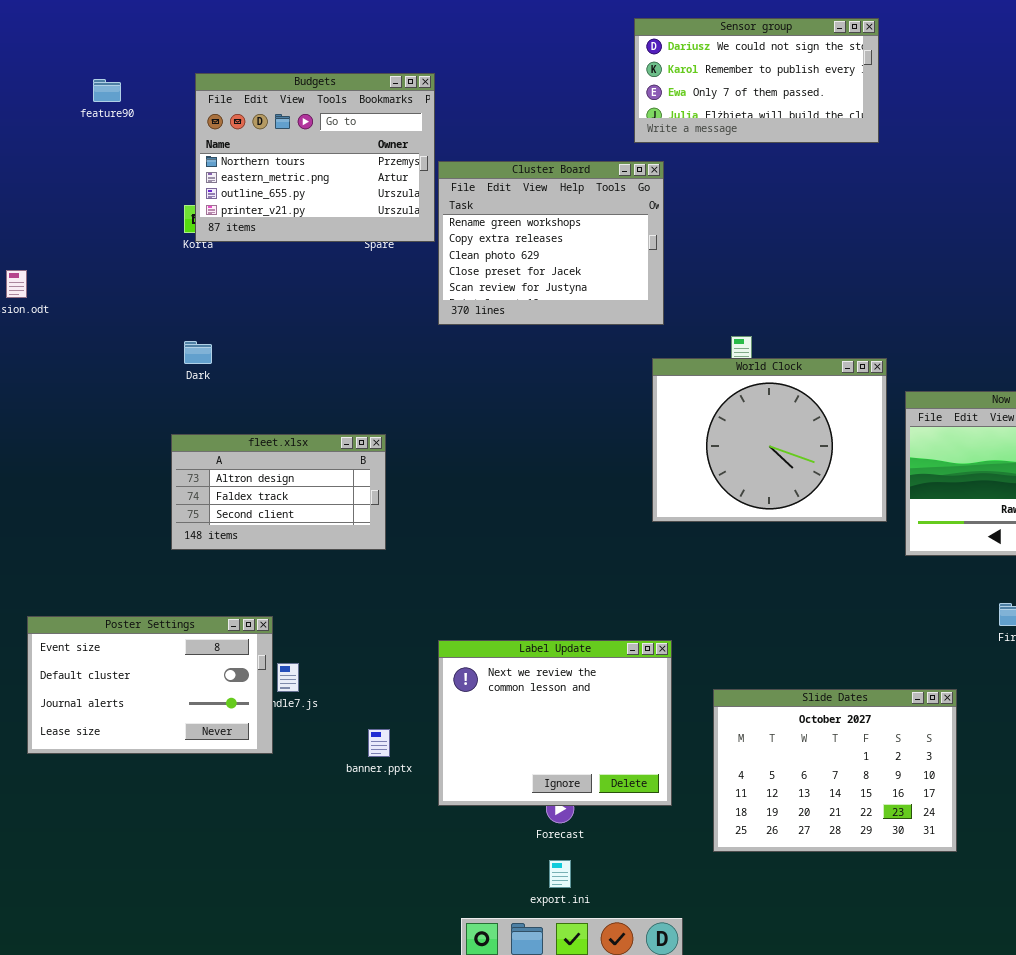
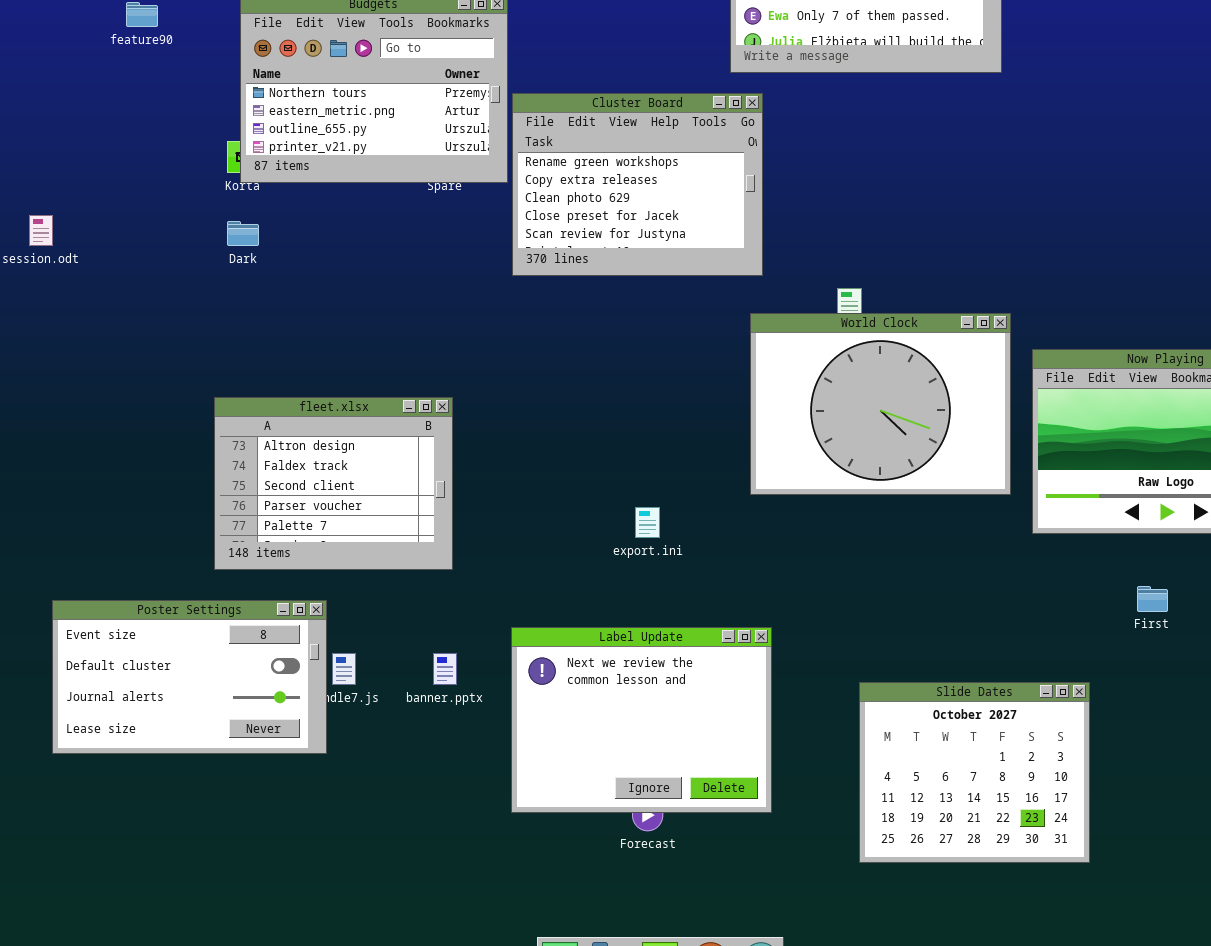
Dark: [184,341,212,364] -> [227,221,259,246], moved
fleet.xlsx: [171,434,386,550] -> [214,397,453,570], resized
Slide Dates: [713,689,957,852] -> [859,682,1090,863], resized
banner.pptx: [368,729,390,757] -> [433,653,457,685], moved
export.ini: [549,860,571,888] -> [635,507,660,538], moved

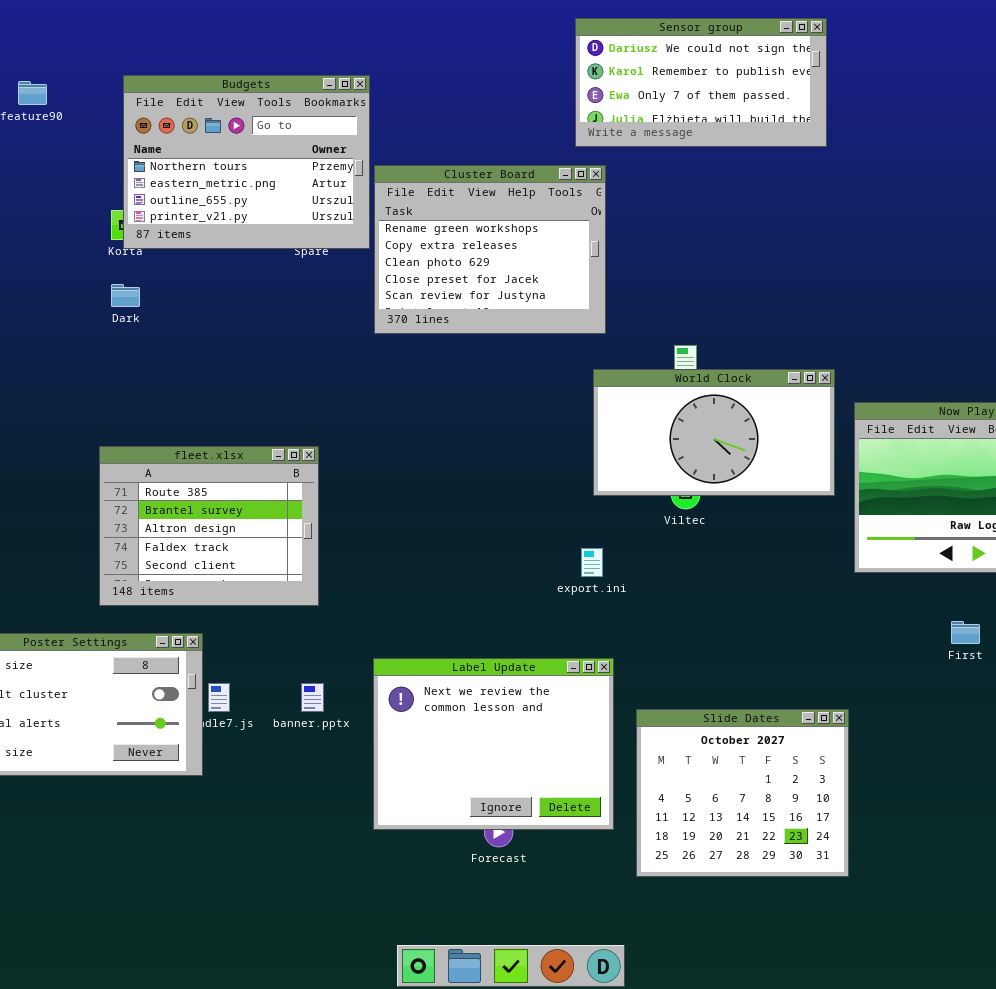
World Clock: [750,313,1011,495] -> [593,369,835,496], resized
fleet.xlsx: [214,397,453,570] -> [99,446,319,606], scrolled up 2 rows
export.ini: [635,507,660,538] -> [581,548,603,577], moved
Slide Dates: [859,682,1090,863] -> [636,709,849,877], moved

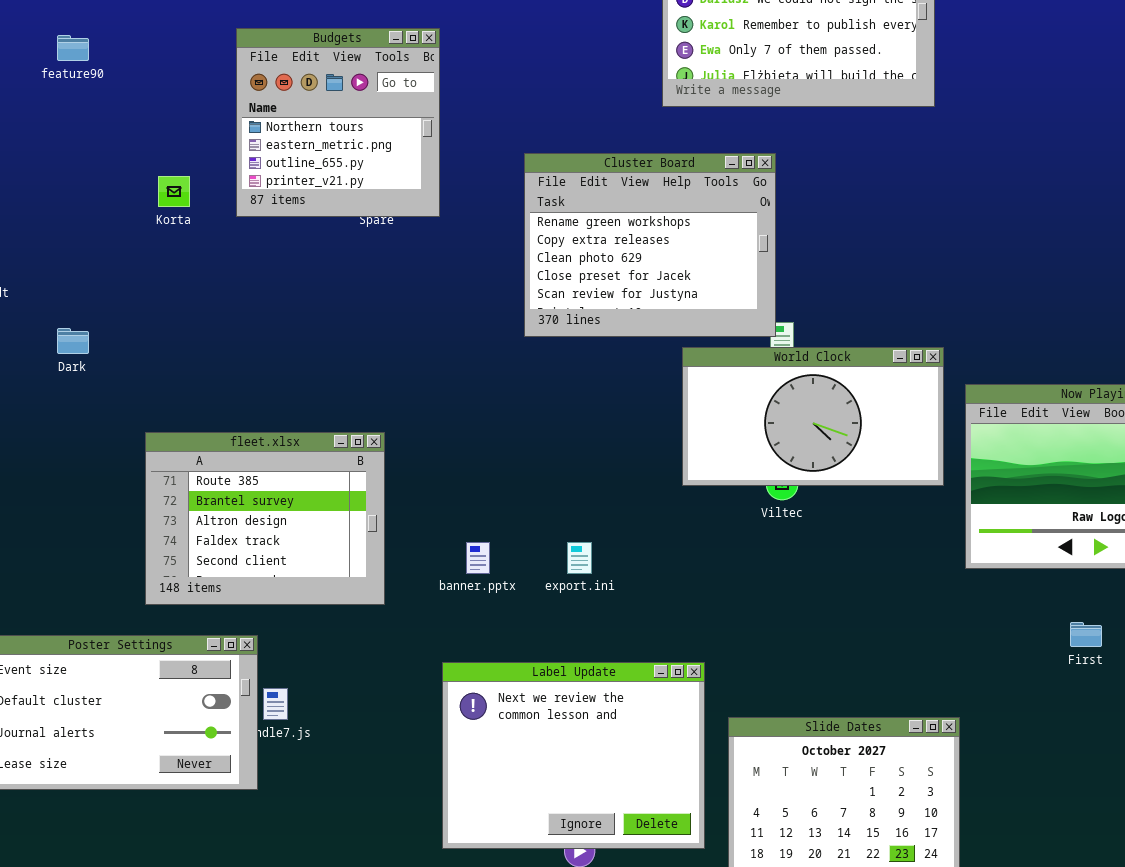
Budgets: [123,75,370,249] -> [236,28,440,217], resized
Cluster Board: [374,165,606,334] -> [524,153,776,337], moved
Dark: [111,284,140,307] -> [57,328,89,354], moved
export.ini: [581,548,603,577] -> [567,542,592,574], moved
banner.pptx: [301,683,324,712] -> [466,542,490,574], moved

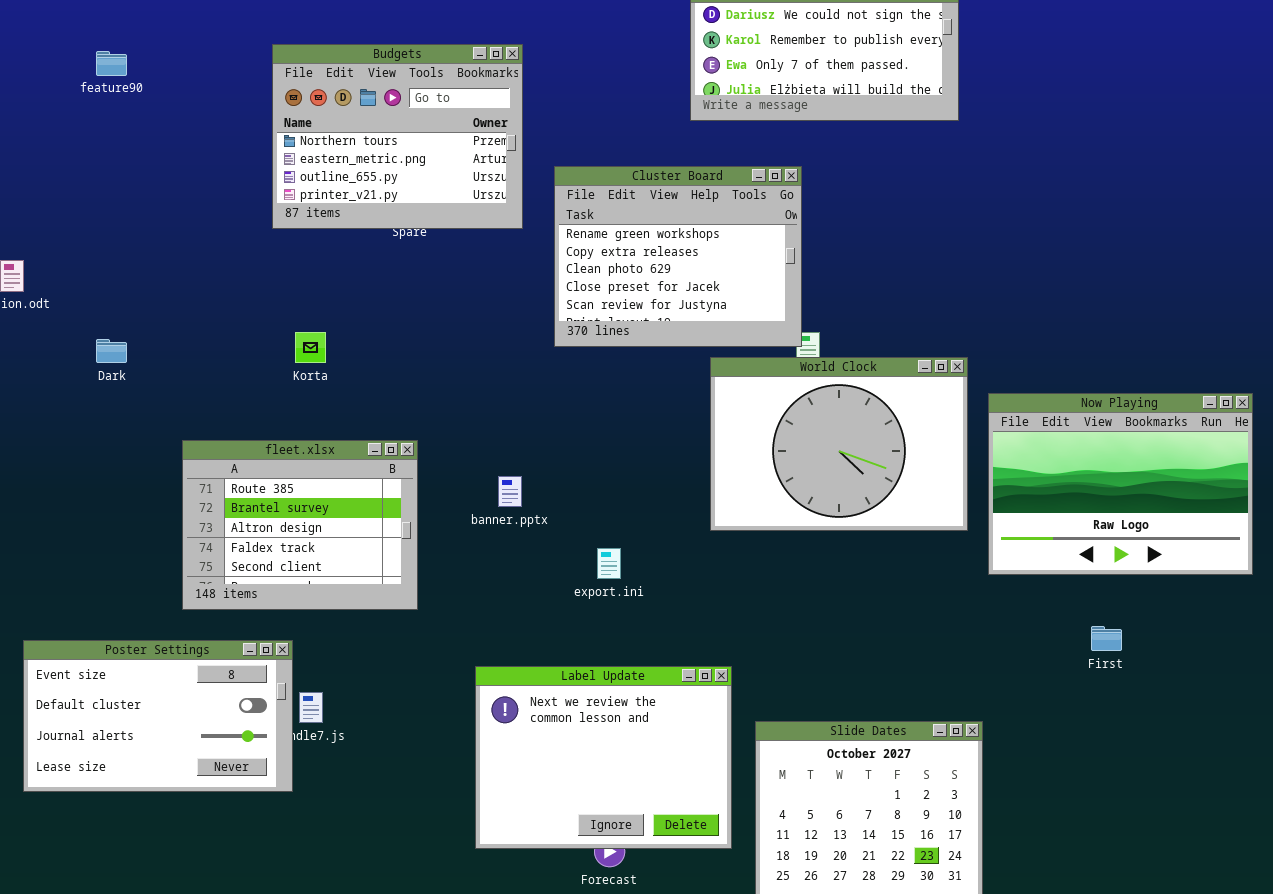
Budgets: [236,28,440,217] -> [272,44,523,229], resized
Korta: [158,176,190,207] -> [295,332,326,363], moved
World Clock: [682,347,944,486] -> [710,357,968,531], resized
banner.pptx: [466,542,490,574] -> [498,476,522,507], moved

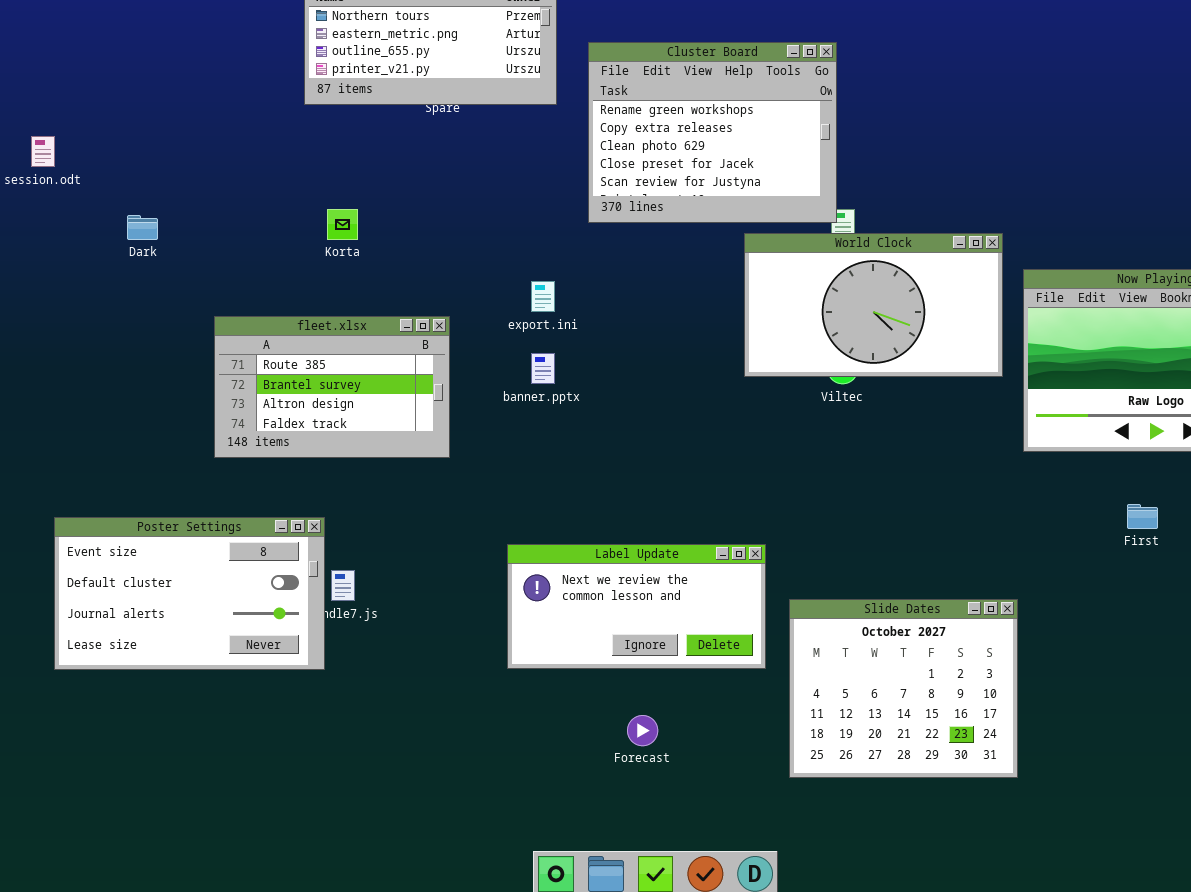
World Clock: [710,357,968,531] -> [744,233,1003,377], resized
fleet.xlsx: [182,440,418,610] -> [214,316,450,458], resized
export.ini: [597,548,621,579] -> [531,281,555,312], moved
Label Update: [475,666,732,849] -> [507,544,766,669], resized

